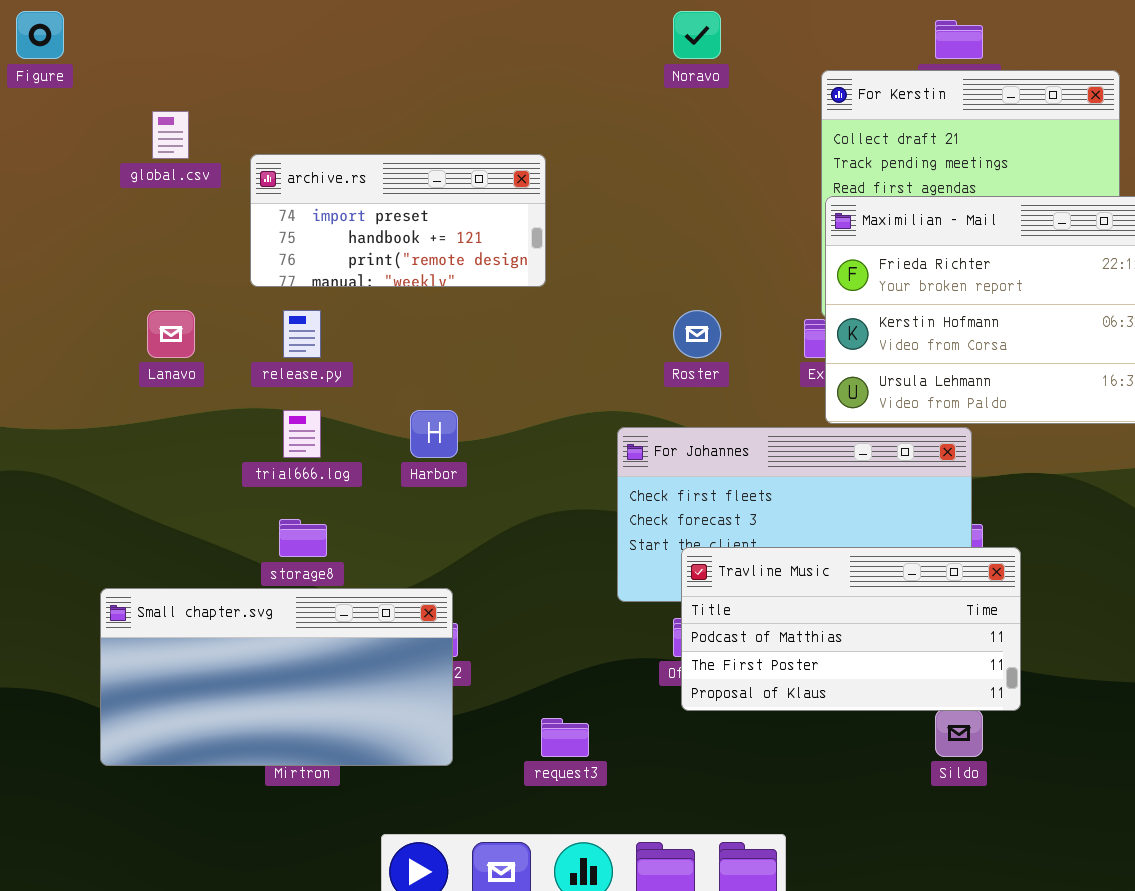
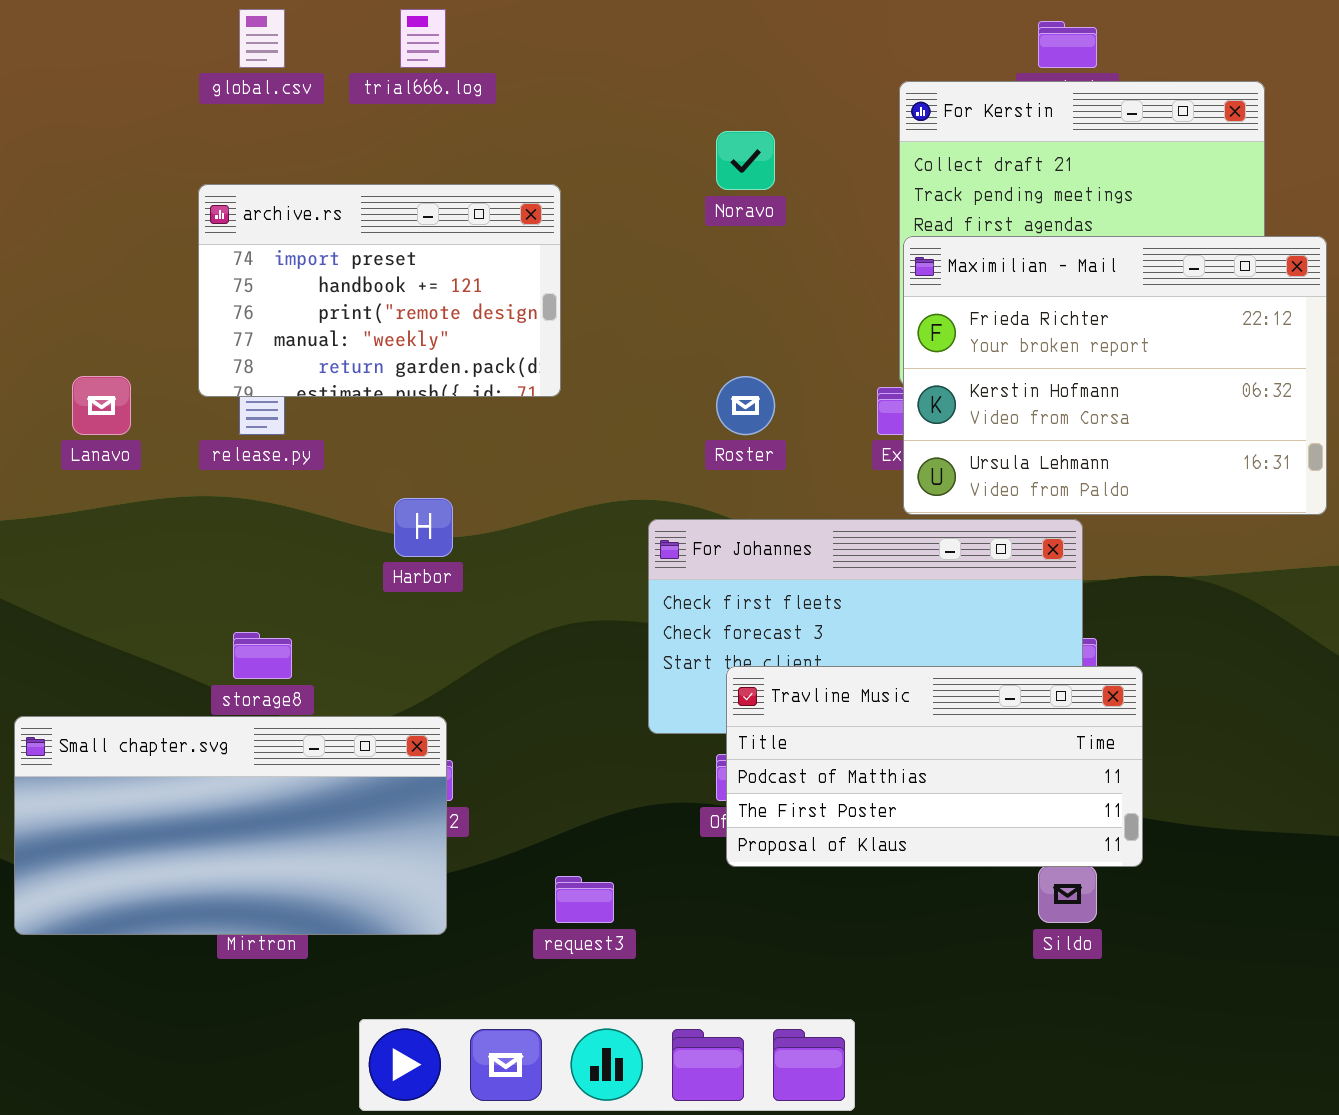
Noravo: [673,11,721,59] -> [716,131,775,190], moved
global.csv: [152,111,189,159] -> [239,9,285,68], moved
archive.rs: [250,154,546,287] -> [198,184,561,397], resized
trial666.log: [283,410,321,458] -> [400,9,446,68], moved

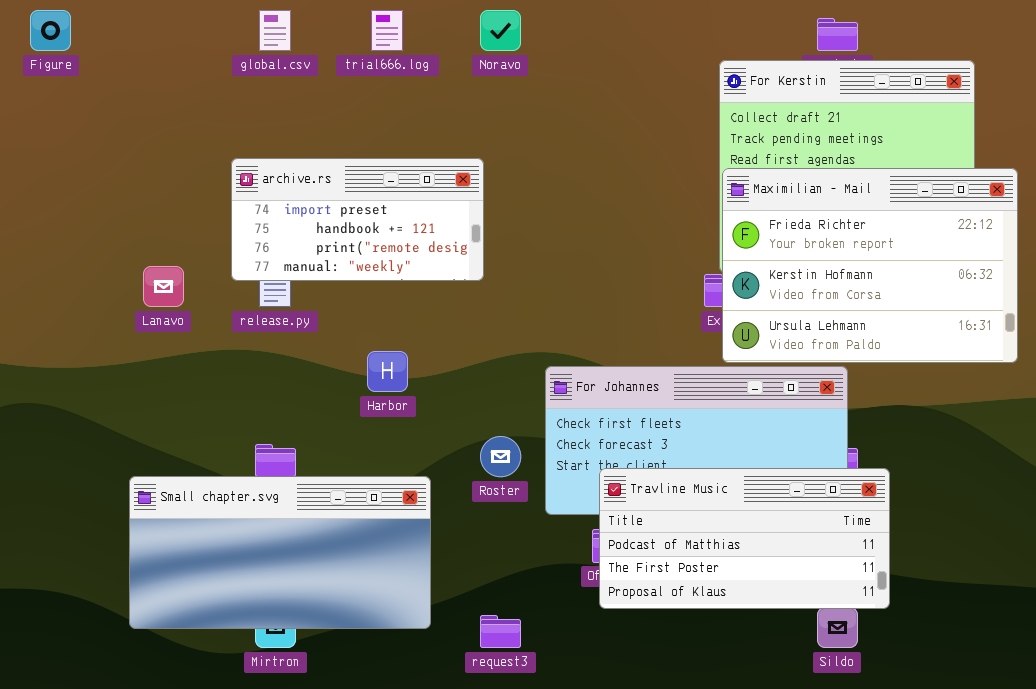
Noravo: [716,131,775,190] -> [480,10,521,51], moved
archive.rs: [198,184,561,397] -> [231,158,484,281], resized
Roster: [716,376,775,435] -> [480,436,521,477], moved
Small chapter.svg: [14,716,447,935] -> [129,476,431,629], moved

